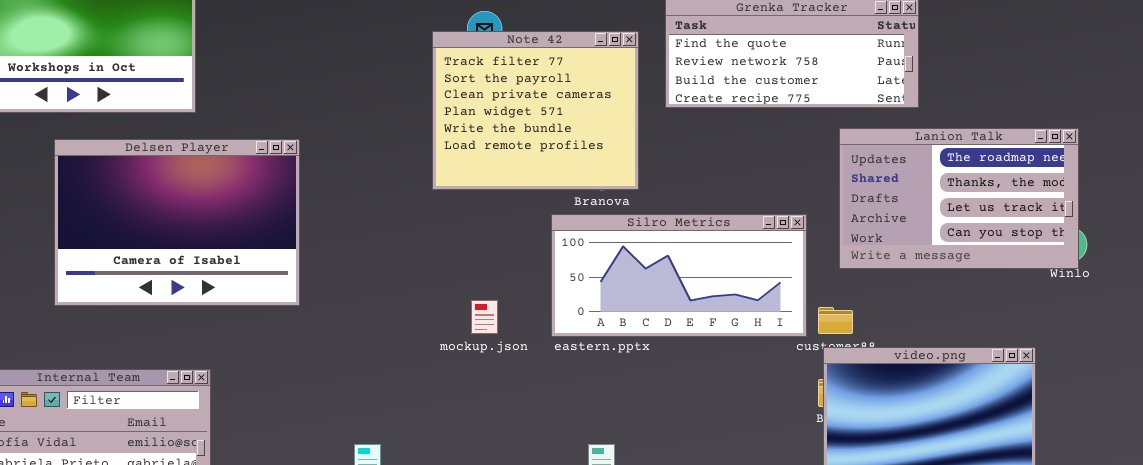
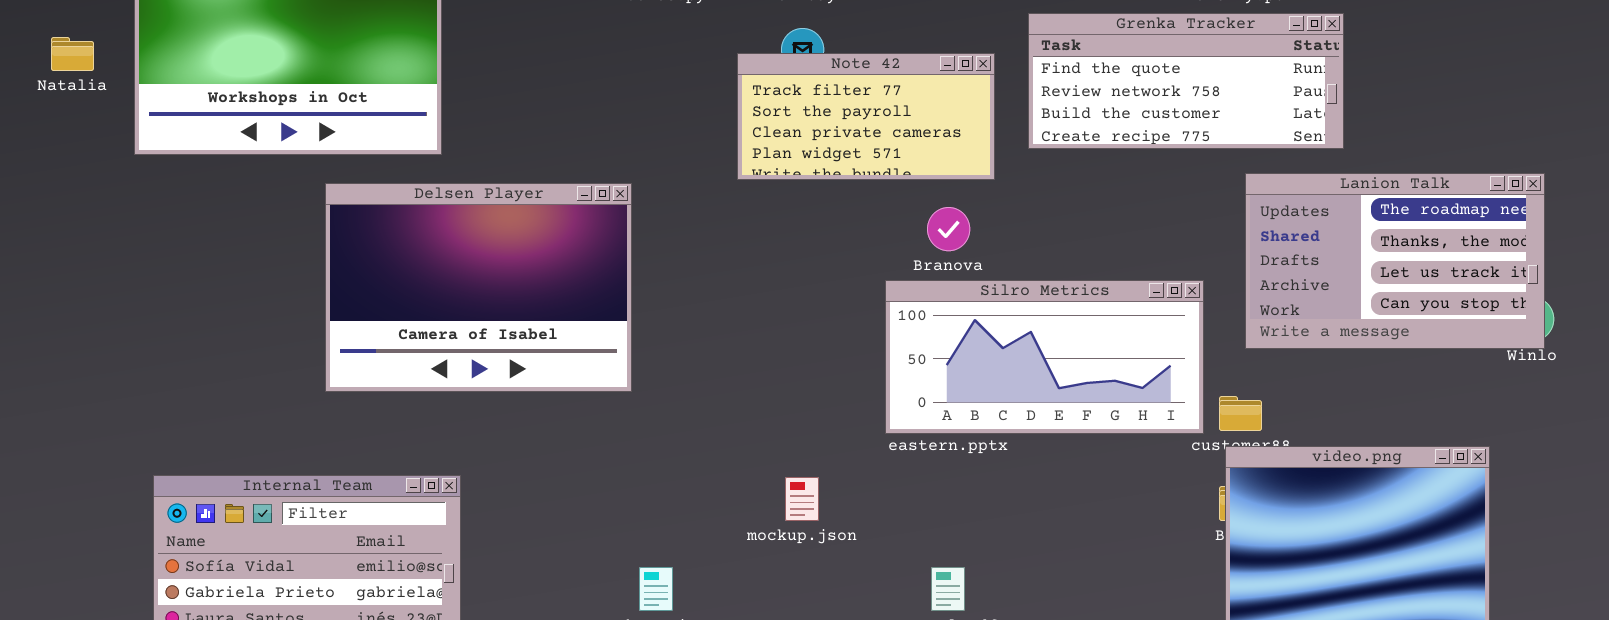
Note 42: [432,31,639,190] -> [737,53,995,180], resized
Delsen Player: [54,139,300,306] -> [325,183,632,392], moved
mockup.json: [471,300,498,334] -> [785,477,819,521], moved

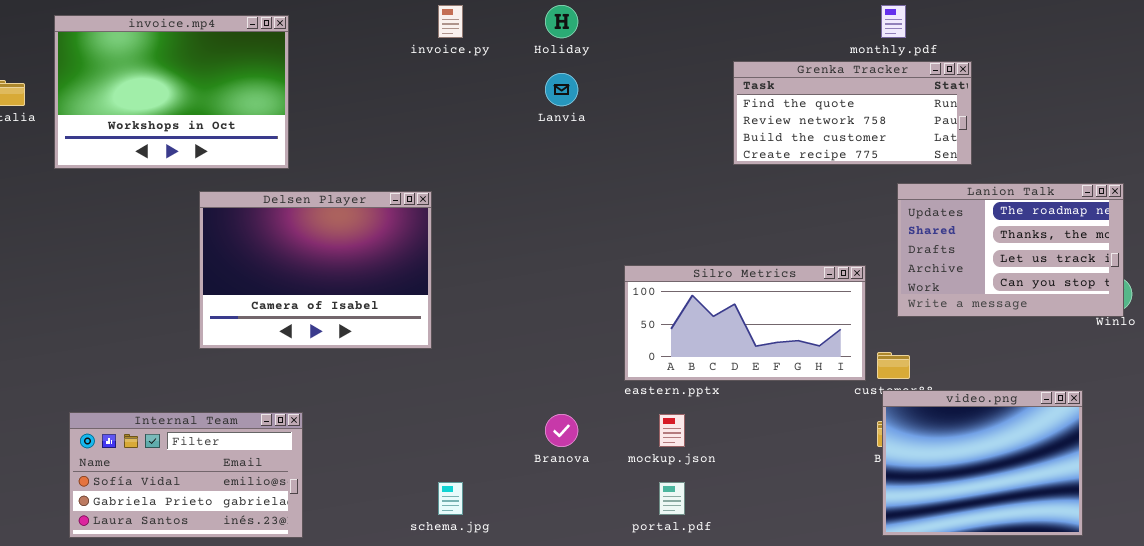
Note 42: [737,53,995,180] -> none, closed
Branova: [927,207,970,251] -> [545,414,578,447], moved
mockup.json: [785,477,819,521] -> [659,414,685,447], moved

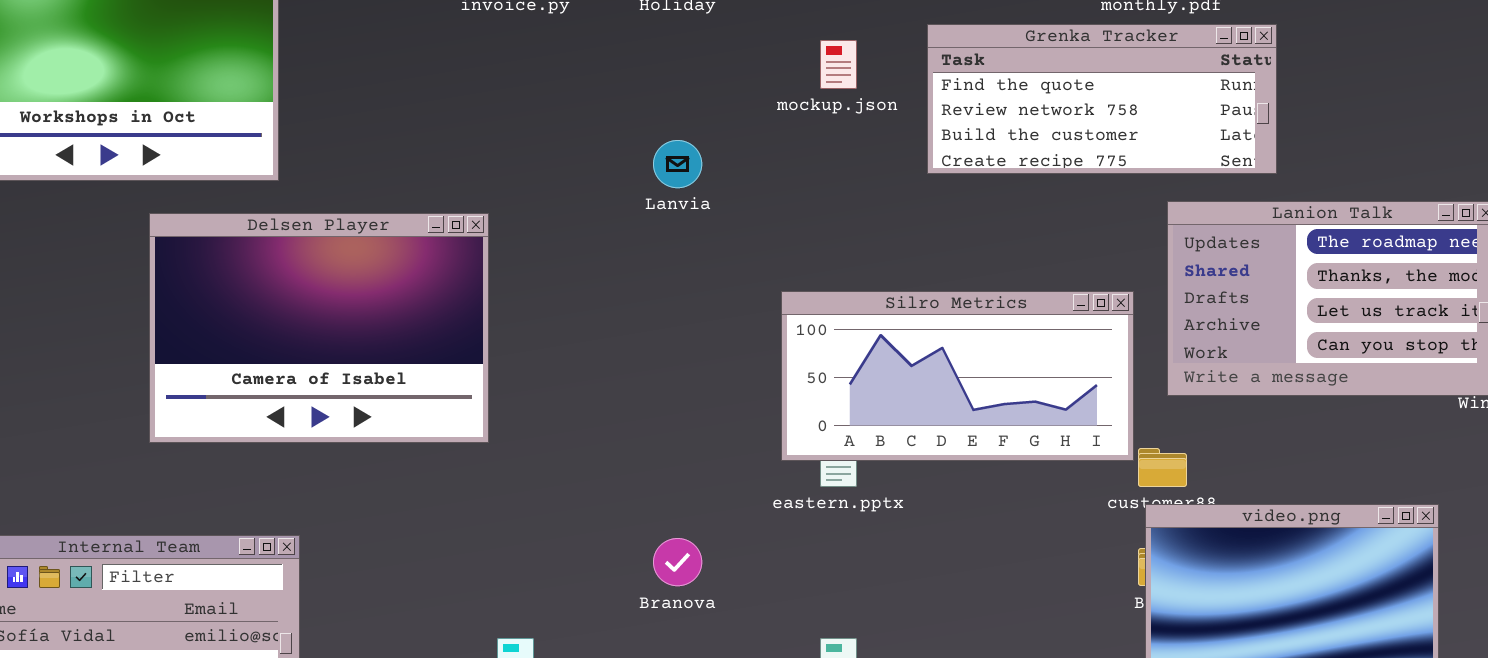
Lanvia: [545,73,578,106] -> [653,140,702,188], moved
Silro Metrics: [624,265,866,381] -> [781,291,1134,461], moved
mockup.json: [659,414,685,447] -> [820,40,857,89], moved

